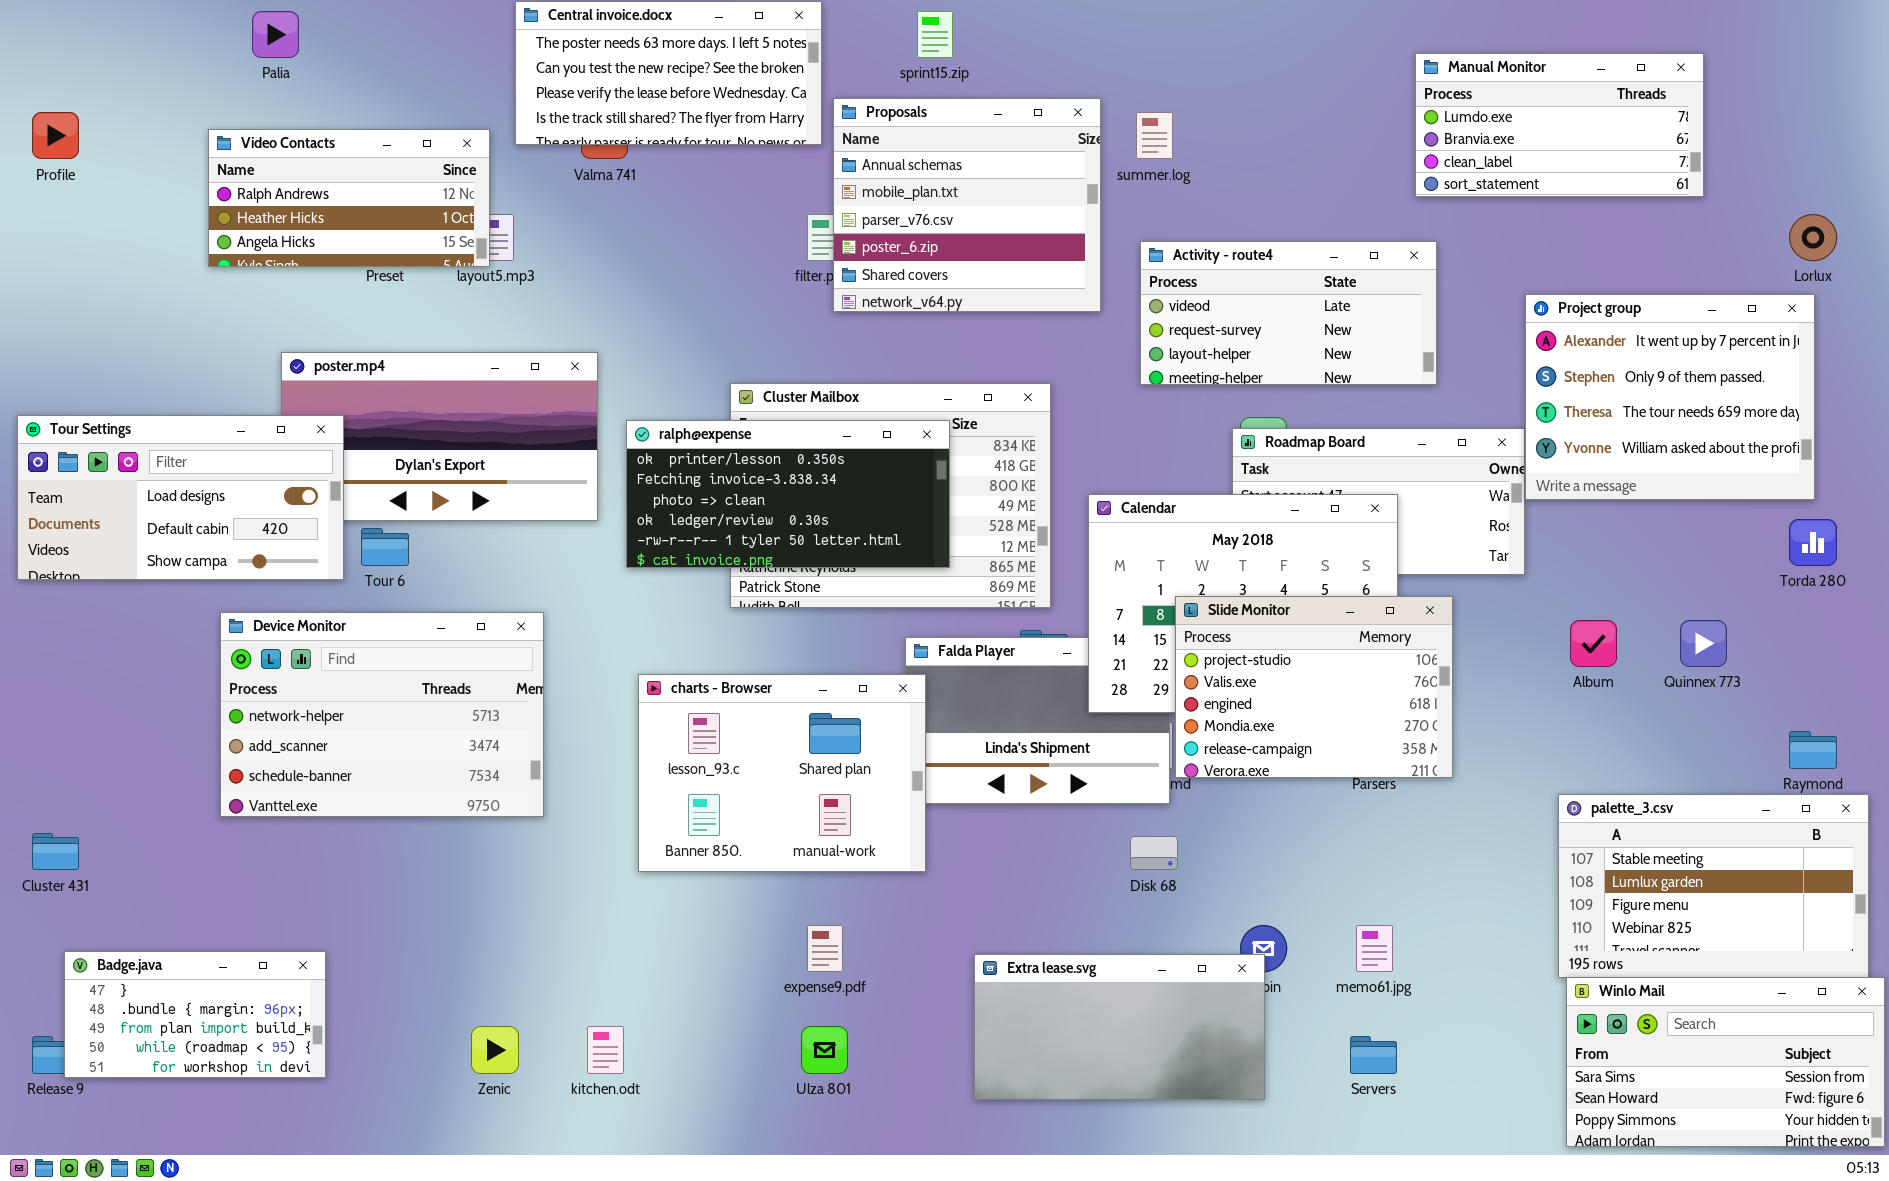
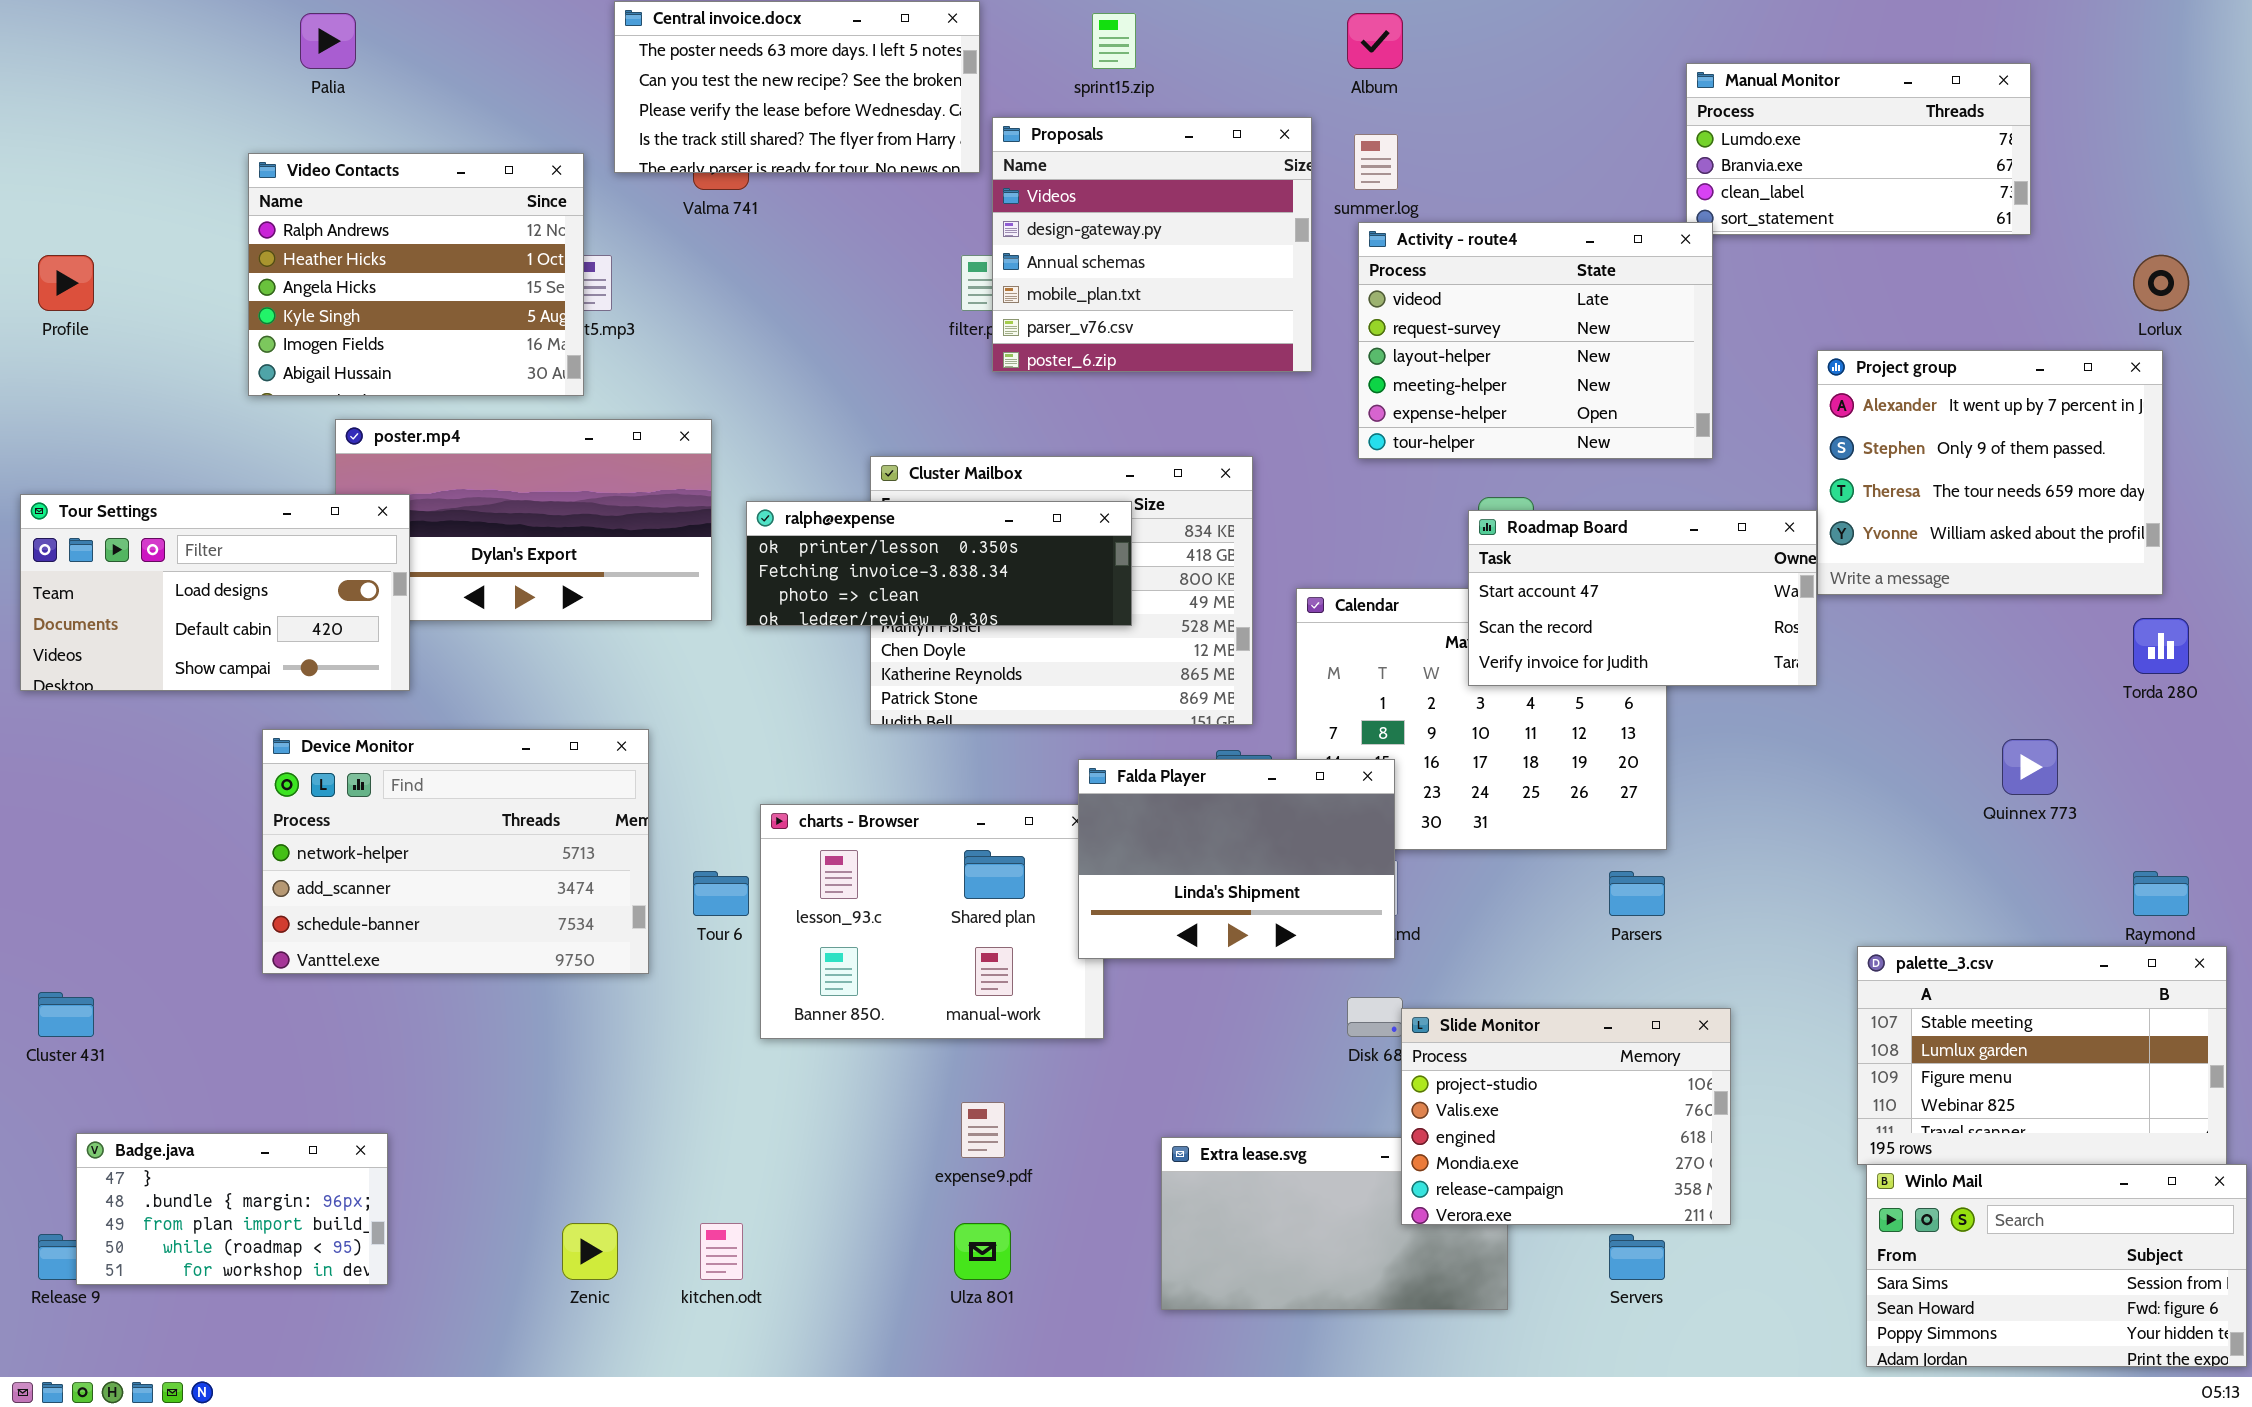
Proposals: [833,98,1101,312] -> [992,117,1312,372], scrolled up 2 rows
Profile: [32,112,79,159] -> [38,255,94,311], moved
Video Contacts: [208,129,490,267] -> [248,153,584,396], resized
Activity - route4: [1140,241,1437,385] -> [1358,222,1713,459], resized
ralph@expense: [626,420,950,568] -> [746,501,1132,626], resized
Roadmap Board: [1232,428,1525,575] -> [1468,510,1817,686], raised
Tour 6: [361,528,409,566] -> [693,871,749,916], moved
Slide Monitor: [1175,596,1453,778] -> [1401,1008,1731,1225], moved
Album: [1570,620,1617,667] -> [1347,13,1403,69], moved
Falda Player: [905,637,1170,804] -> [1078,759,1395,959], raised

